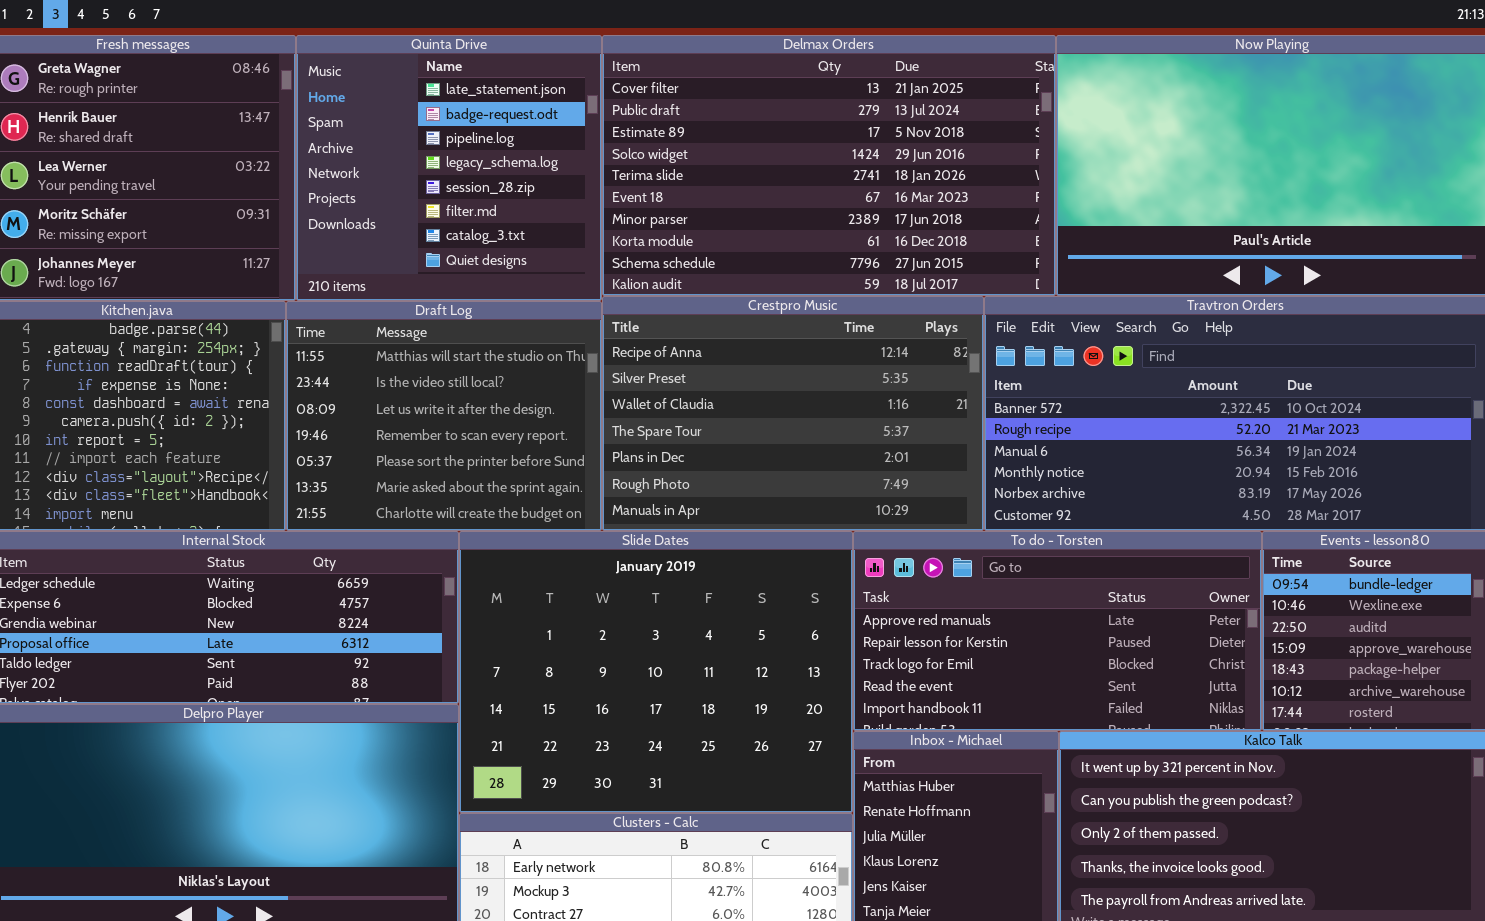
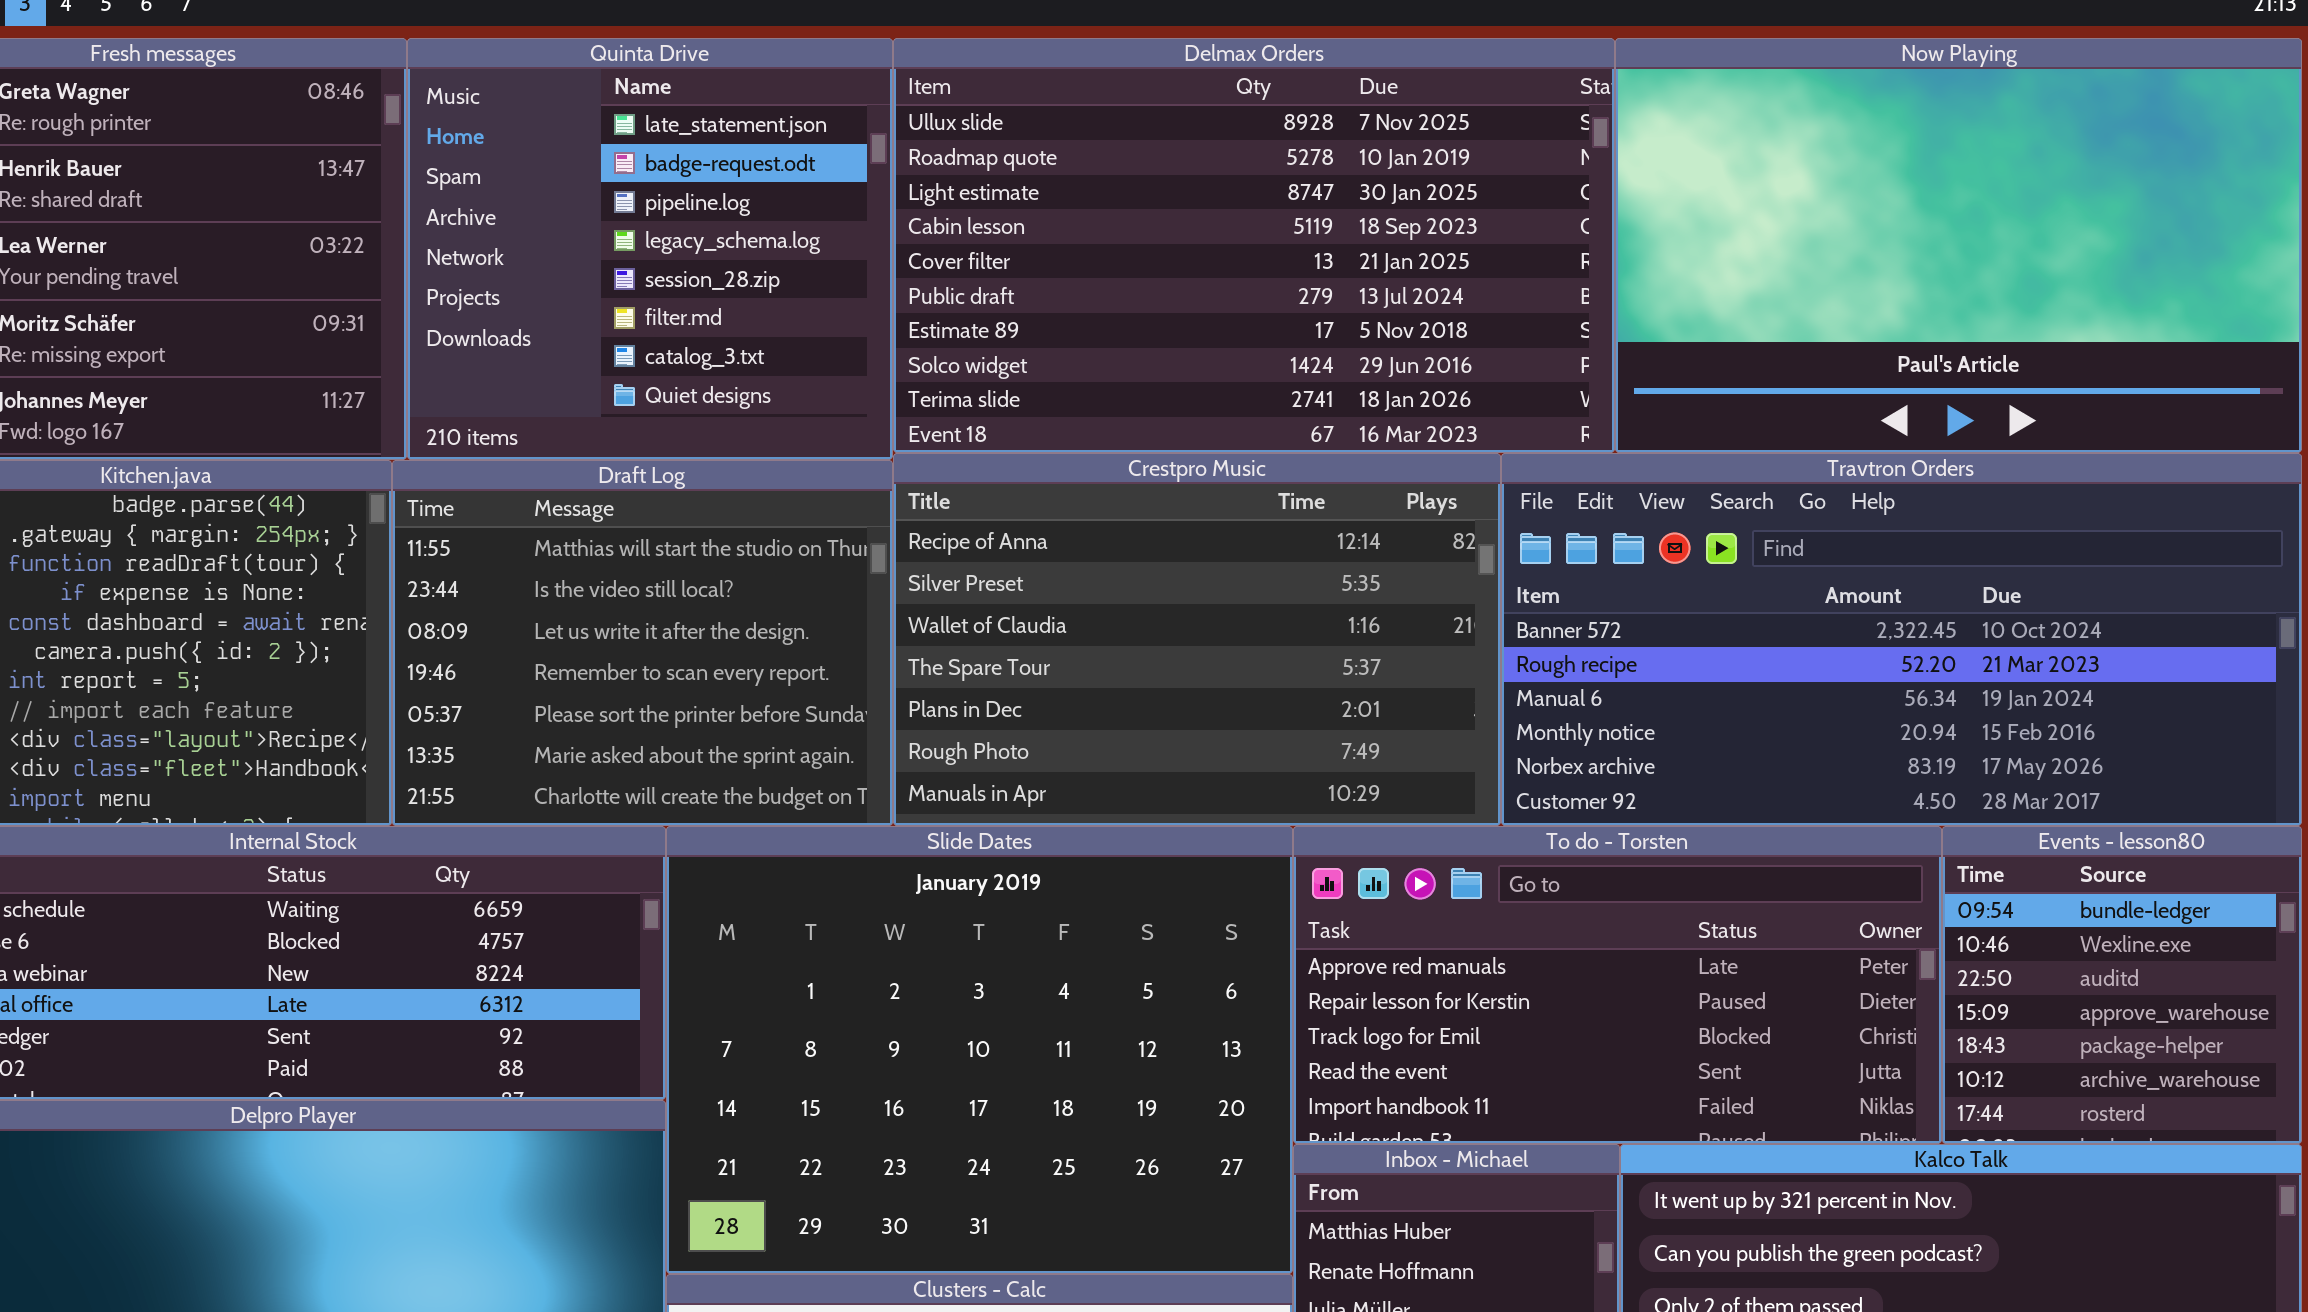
Delmax Orders: [602,35,1056,296] -> [893,38,1615,453], scrolled up 4 rows

